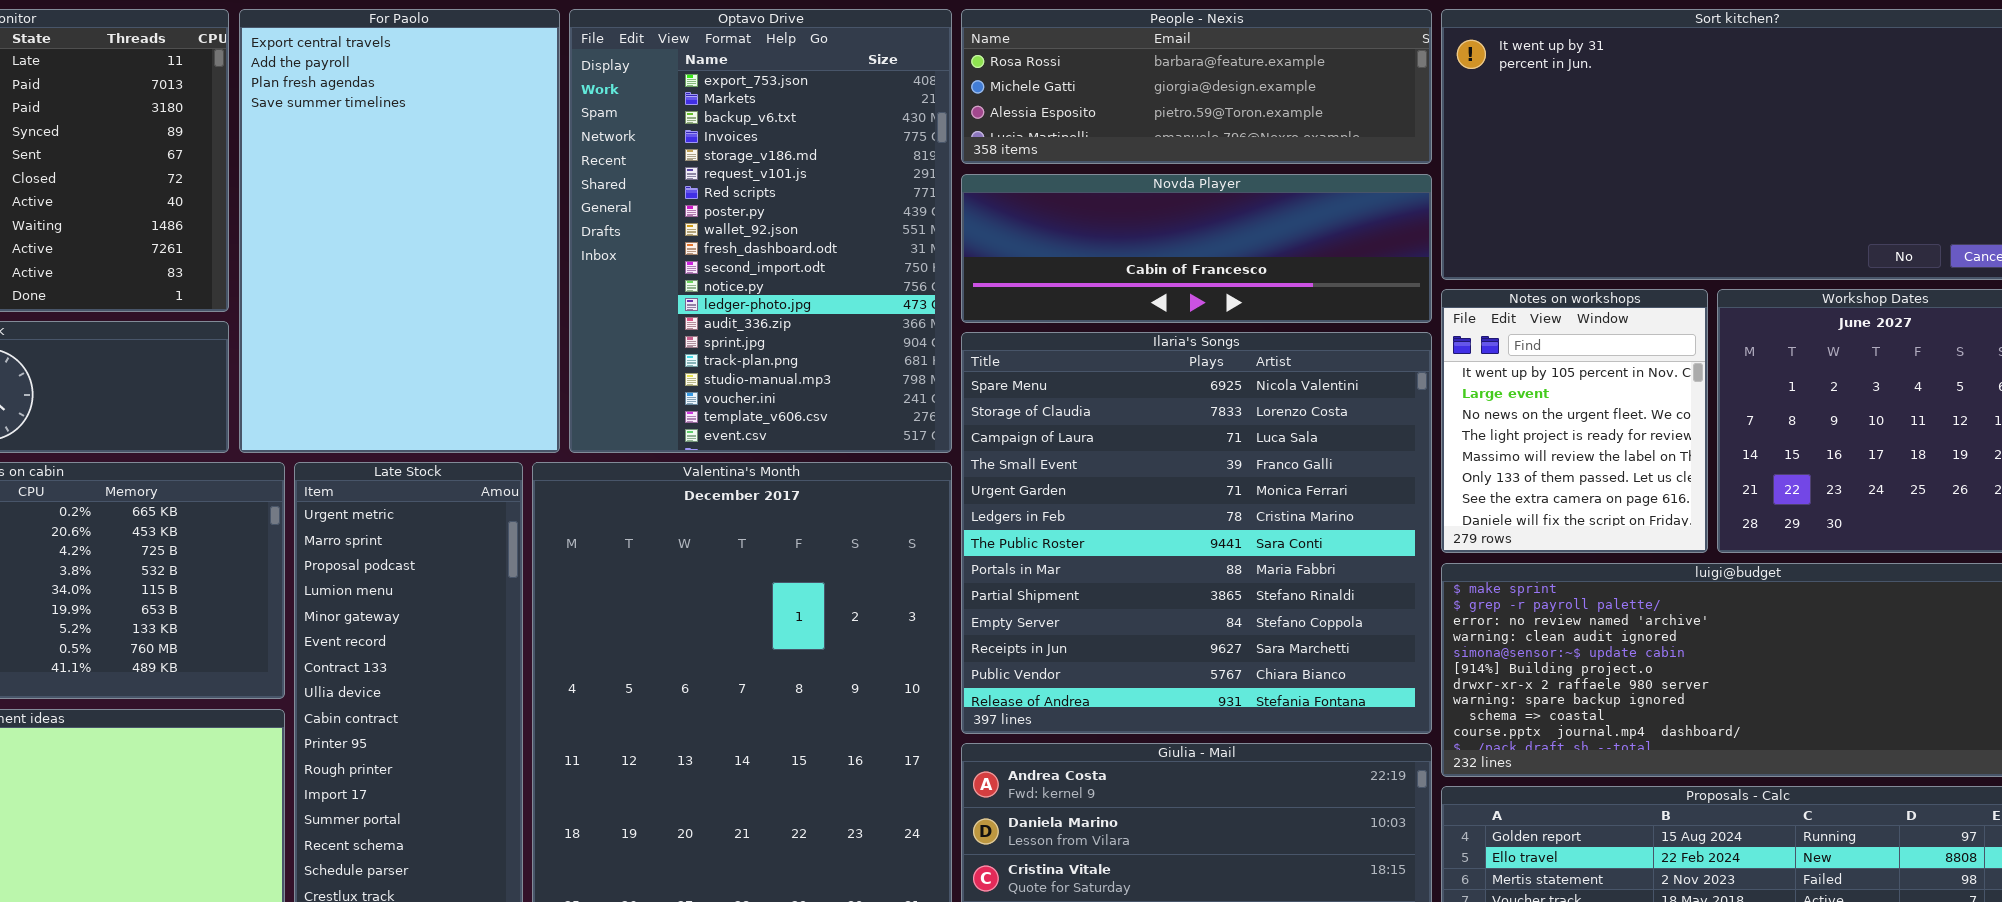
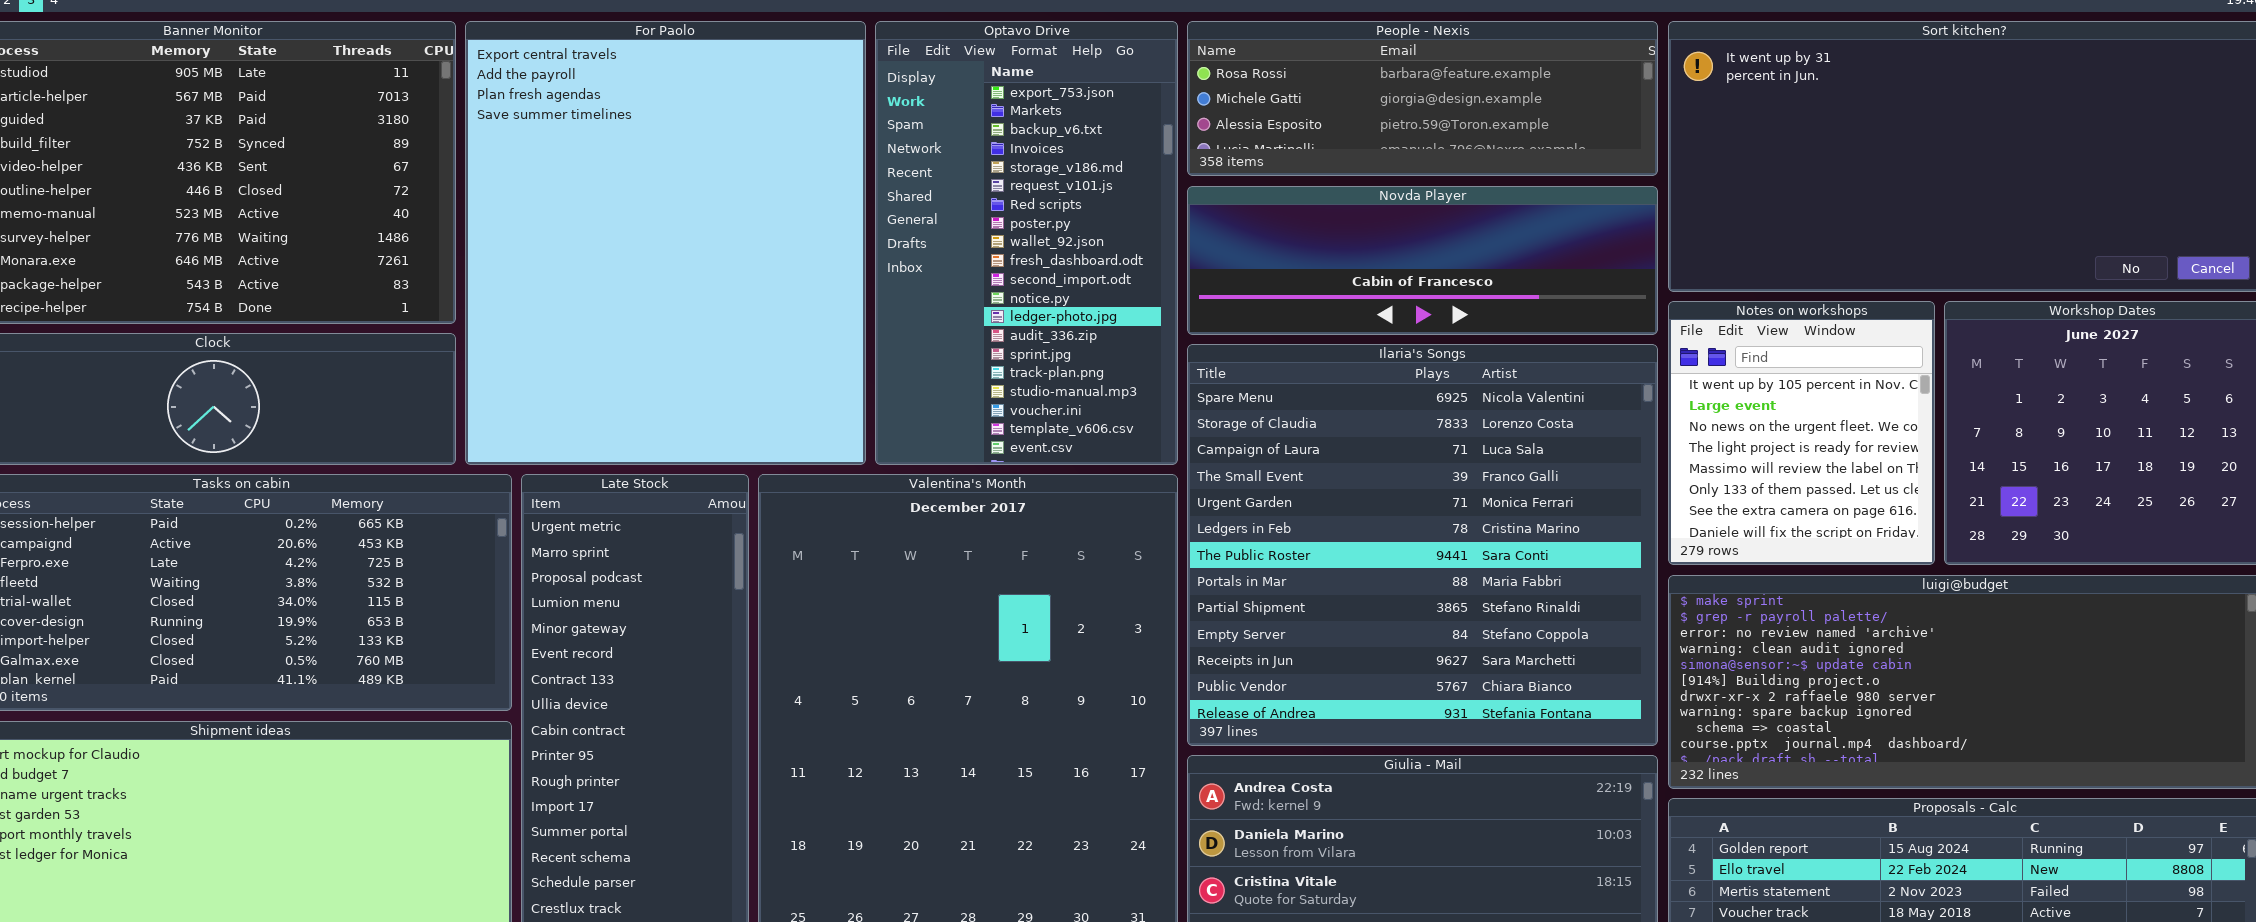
For Paolo: [239,9,560,453] -> [465,21,866,465], resized
Optavo Drive: [569,9,952,453] -> [875,21,1178,465], resized

